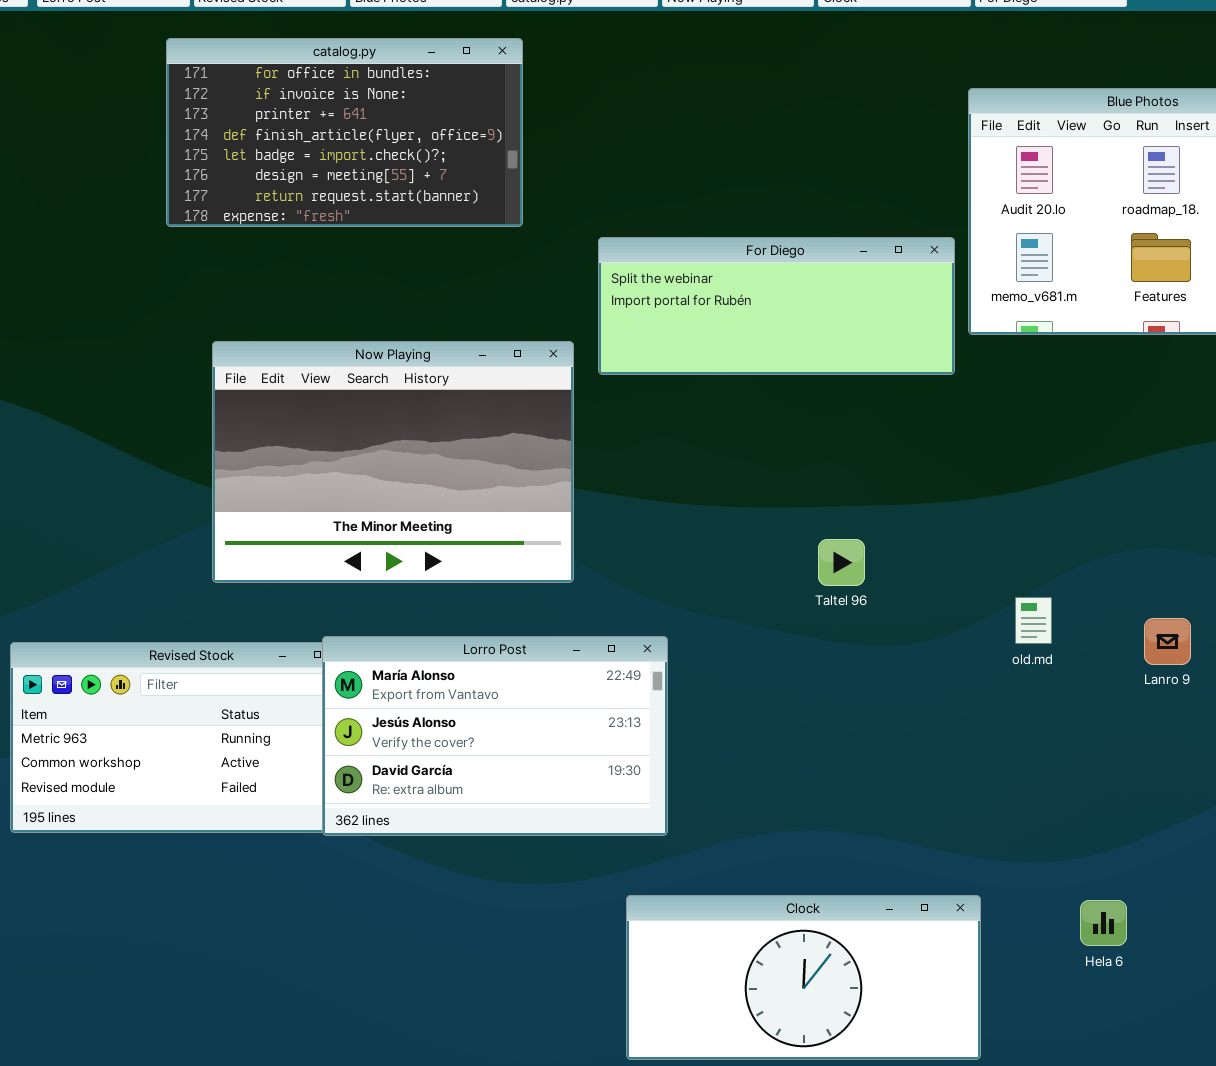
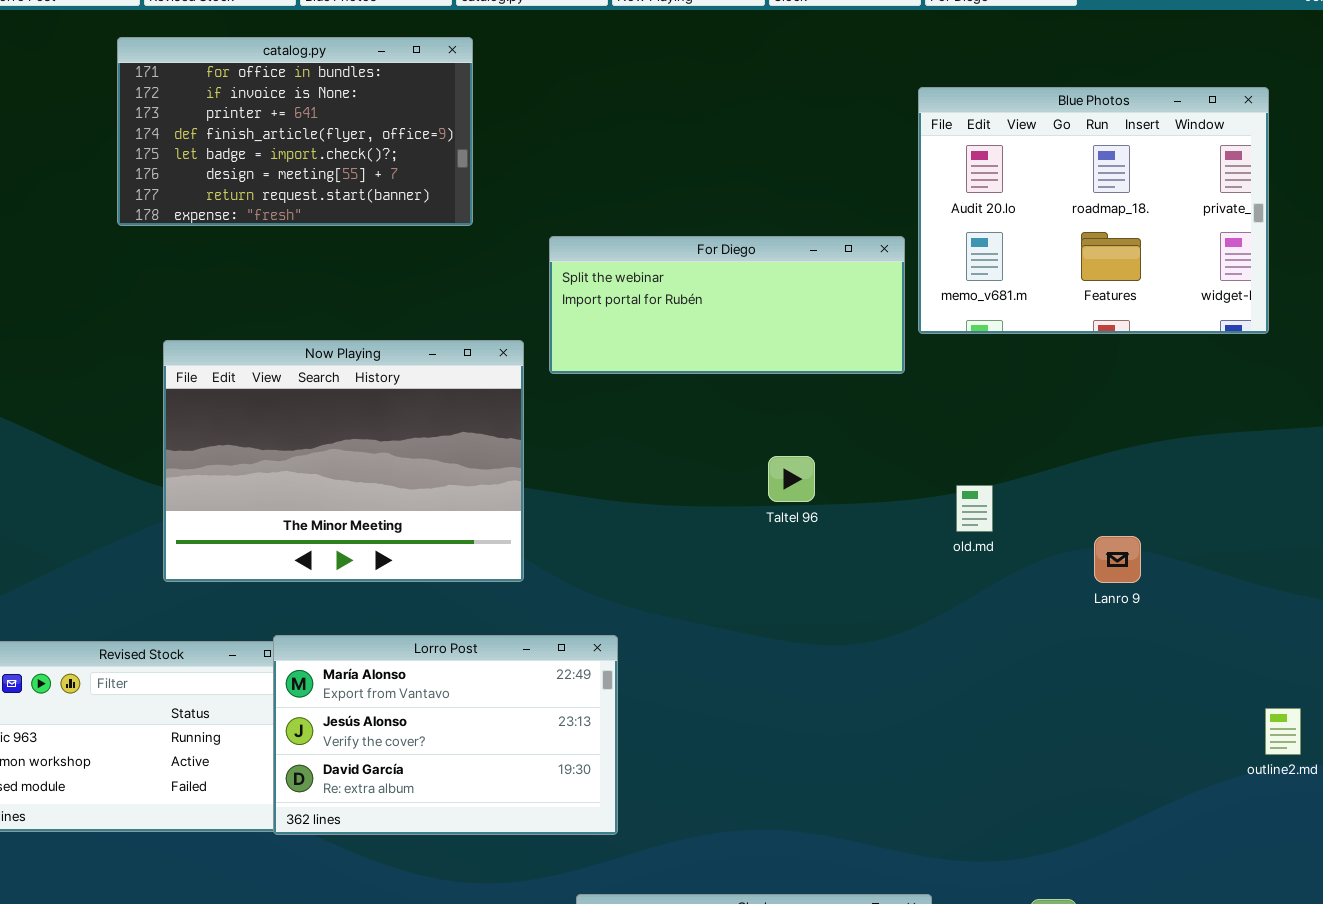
Taltel 96: [818,539,865,586] -> [768,456,815,502], moved
old.md: [1015,597,1052,644] -> [956,485,993,532], moved
Lanro 9: [1144,618,1191,665] -> [1094,536,1141,583], moved

